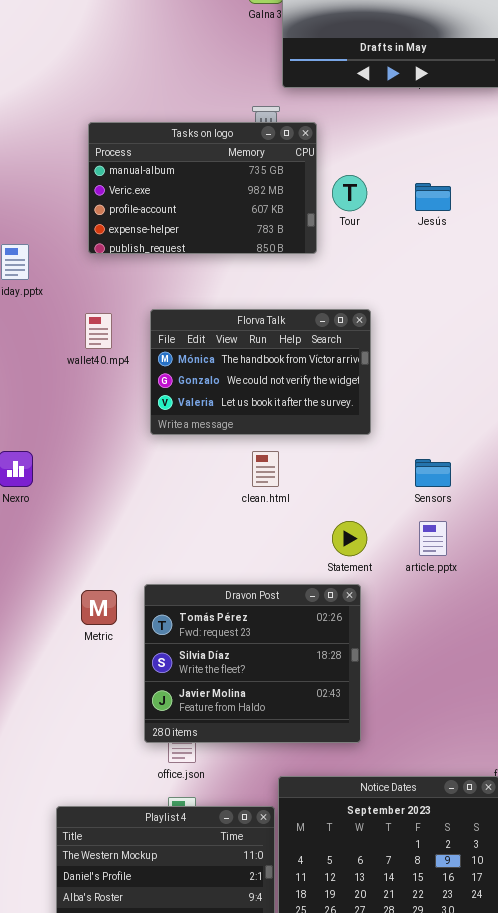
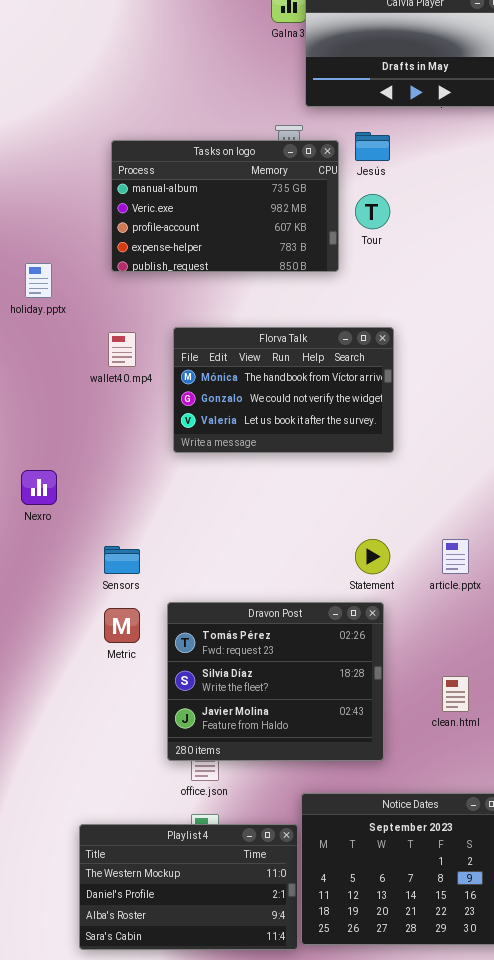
Jesús: [415,183,451,211] -> [355,132,390,161], moved
clean.html: [252,451,279,487] -> [442,676,469,712], moved
Sensors: [415,459,451,487] -> [104,546,140,574], moved

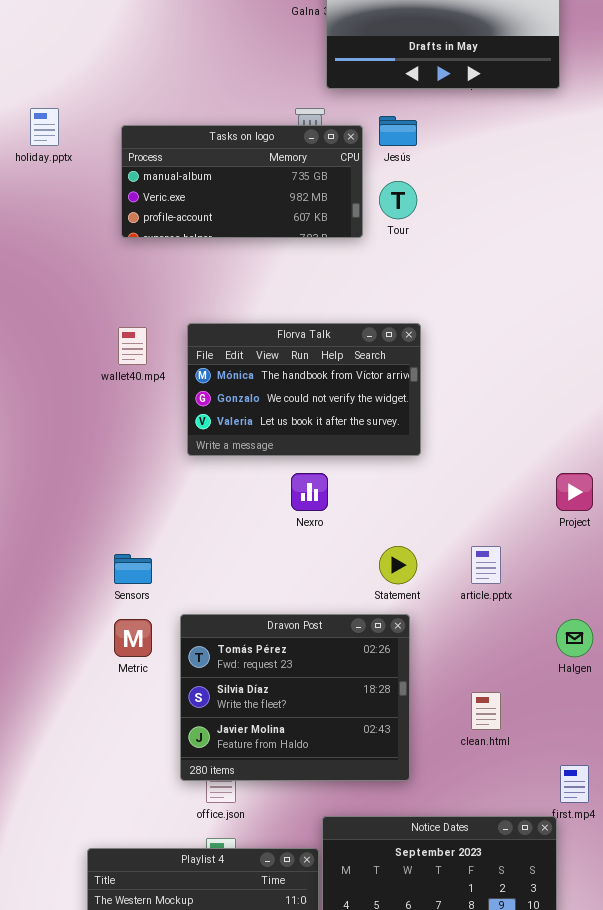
Tasks on logo: [111,140,339,272] -> [121,125,363,238], resized
holiday.pptx: [25,263,52,298] -> [30,108,59,146], moved
Nexro: [21,470,57,505] -> [291,473,328,511], moved

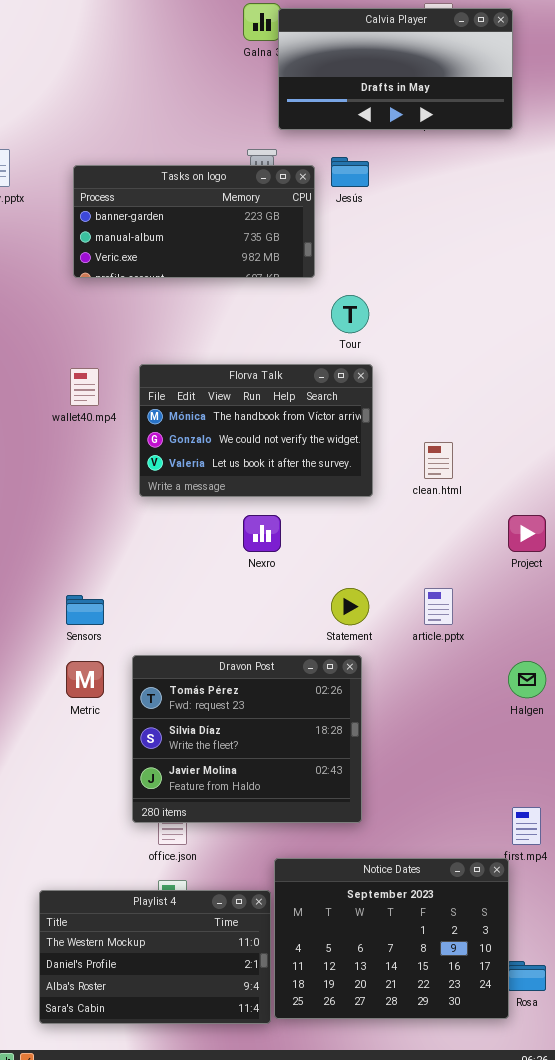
Tasks on logo: [121,125,363,238] -> [73,165,315,278], scrolled up 1 row
Tour: [379,181,417,219] -> [331,295,369,333], moved
clean.html: [471,692,501,730] -> [424,442,453,479], moved

